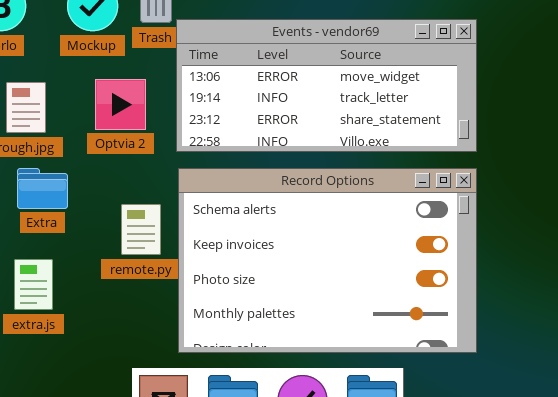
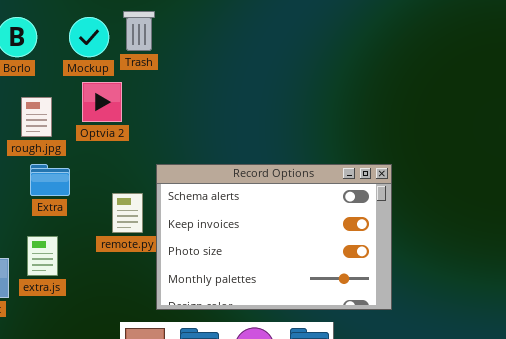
Events - vendor69: [176,19,477,152] -> none, closed
Optvia 2: [95,79,146,130] -> [82,82,122,122], moved

